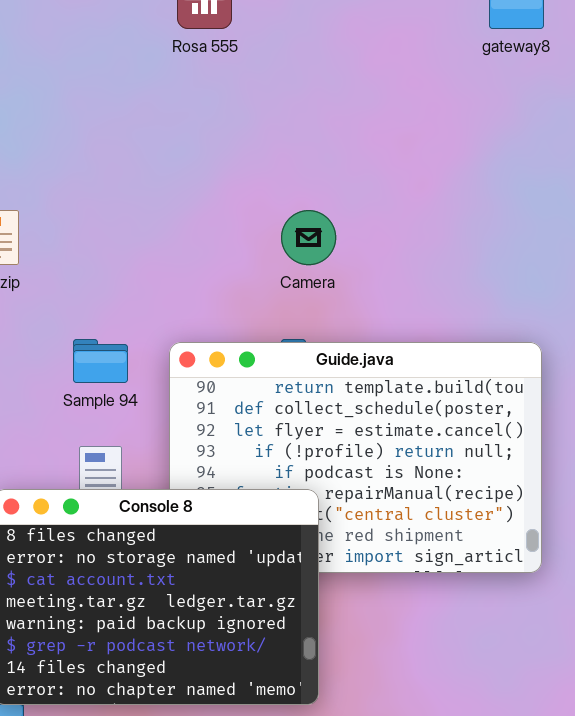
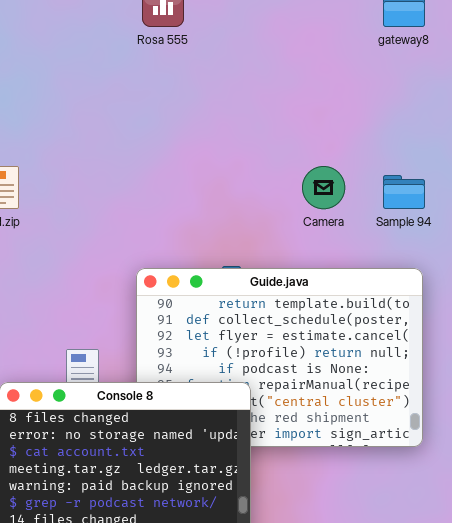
Camera: [281,210,336,265] -> [302,166,345,209], moved
Sample 94: [73,339,128,383] -> [383,175,425,209], moved

